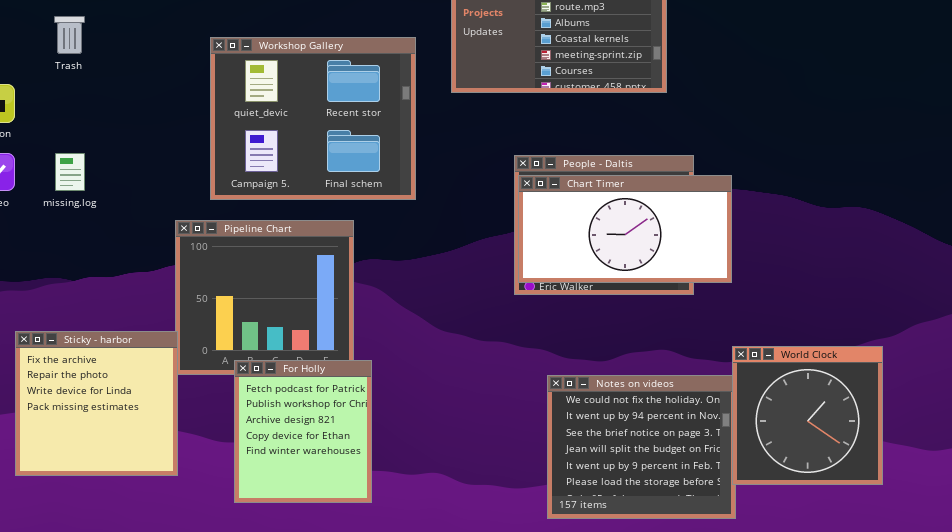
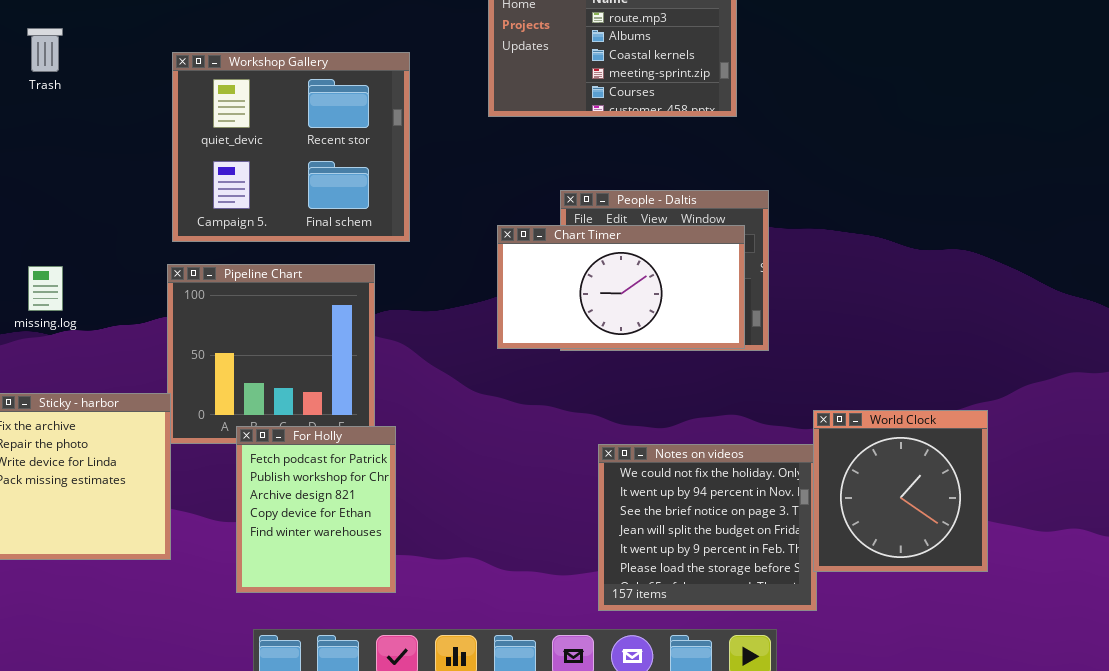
Workshop Gallery: [210,37,416,200] -> [172,52,410,242], moved
missing.log: [55,153,85,191] -> [28,266,63,311], moved
Chart Timer: [518,175,732,283] -> [497,225,745,349], moved

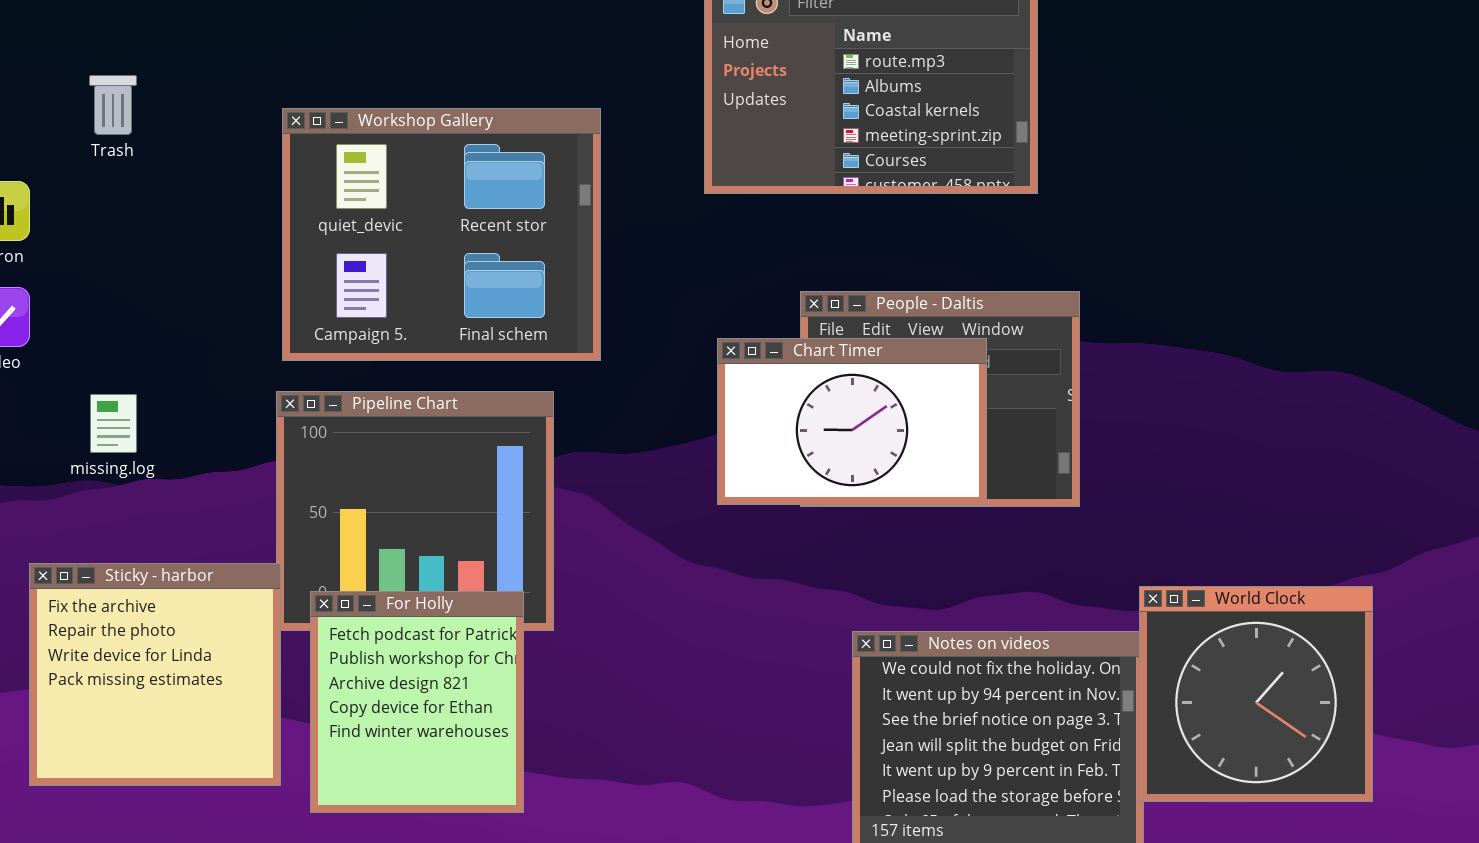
Chart Timer: [497,225,745,349] -> [717,338,987,505], resized
For Holly: [236,426,396,593] -> [310,591,524,813], moved

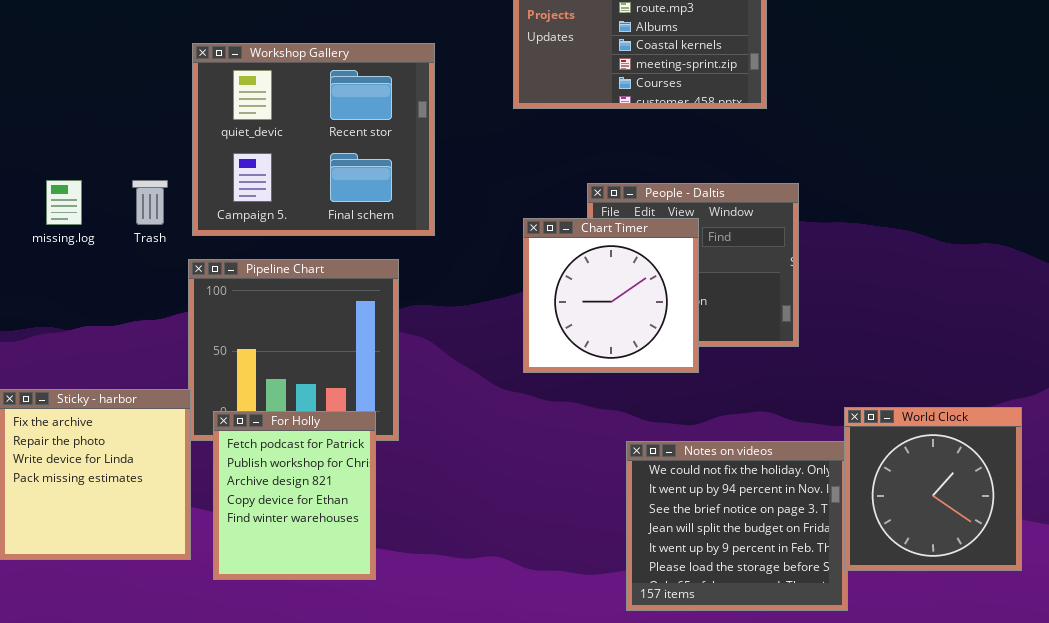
Trash: [89,75,137,135] -> [132,180,168,225], moved
Chart Timer: [717,338,987,505] -> [523,218,699,373], resized
missing.log: [90,394,137,453] -> [46,180,82,225], moved

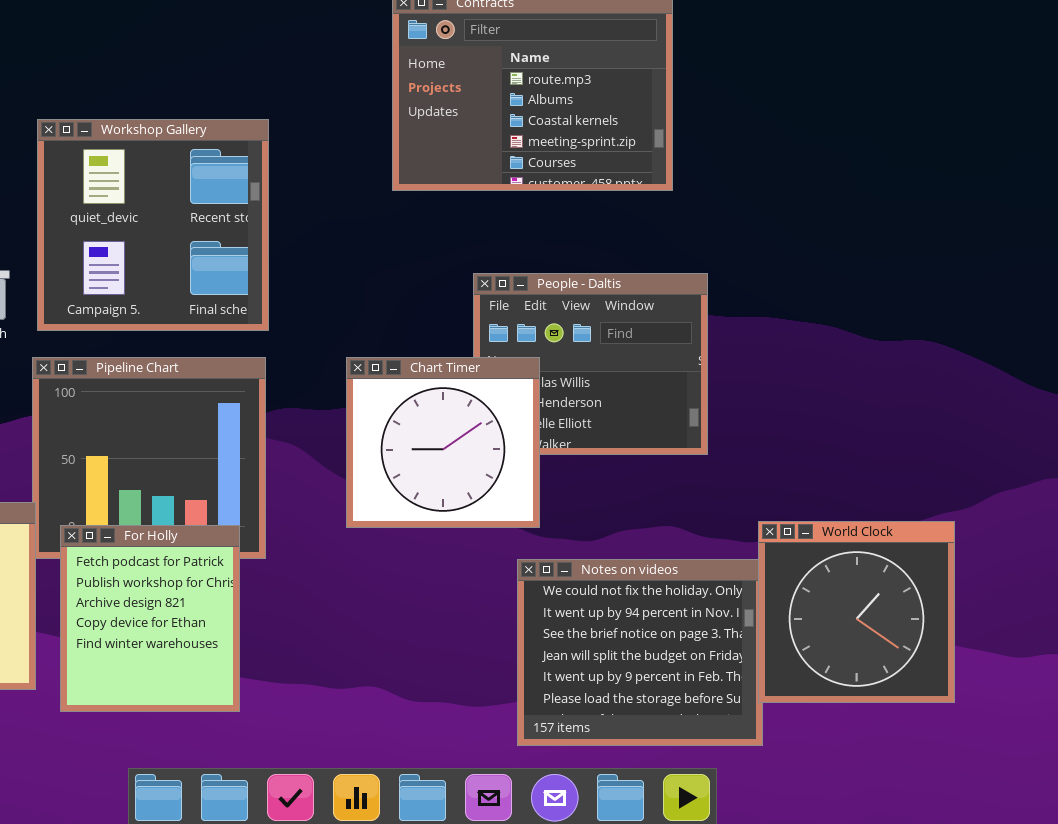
Workshop Gallery: [192,43,435,236] -> [37,119,269,331], resized
Chart Timer: [523,218,699,373] -> [346,357,540,528], moved

